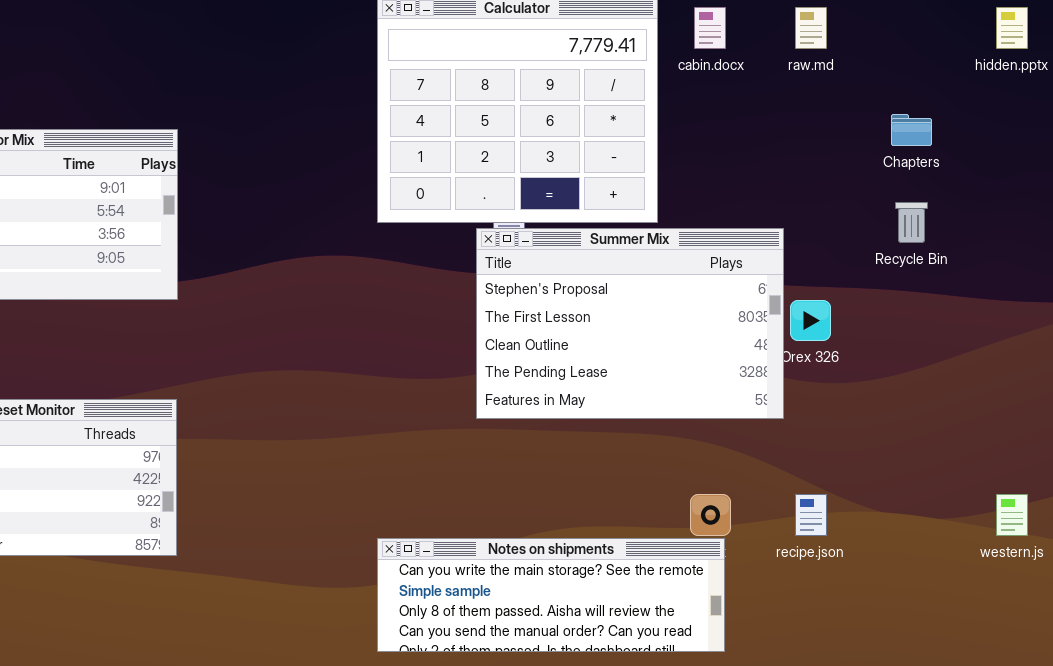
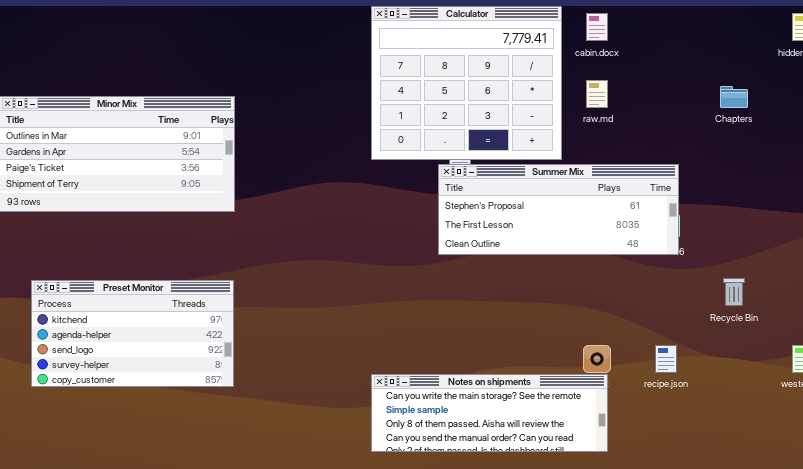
raw.md: [795,7,827,49] -> [586,80,608,108], moved
Recycle Bin: [895,202,928,243] -> [723,278,745,306], moved
Summer Mix: [476,228,784,419] -> [438,164,679,255], resized

